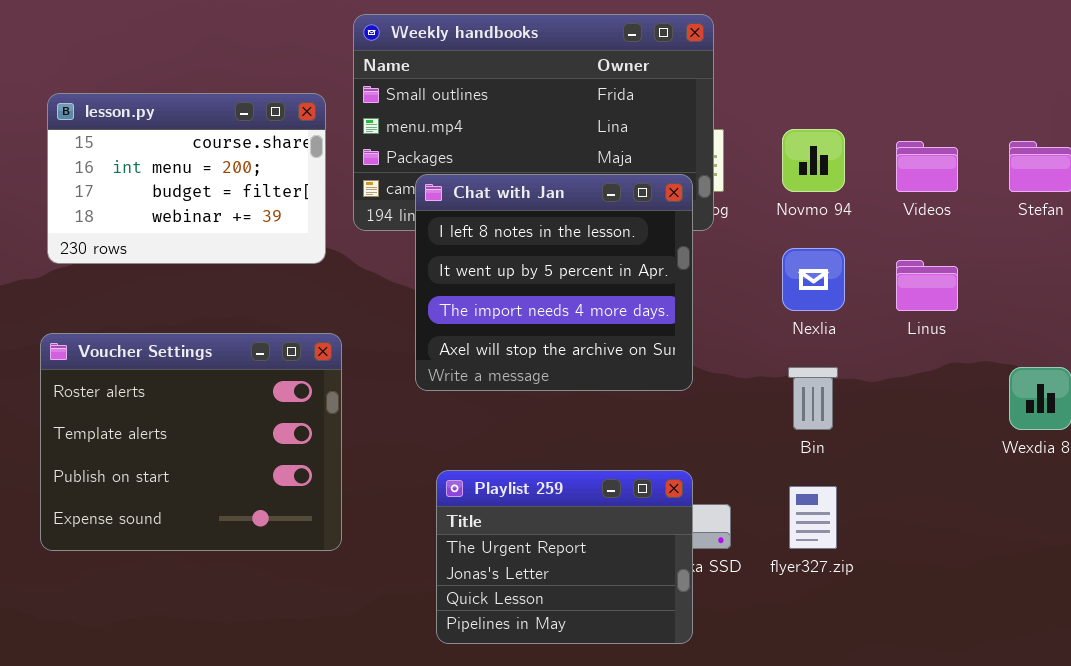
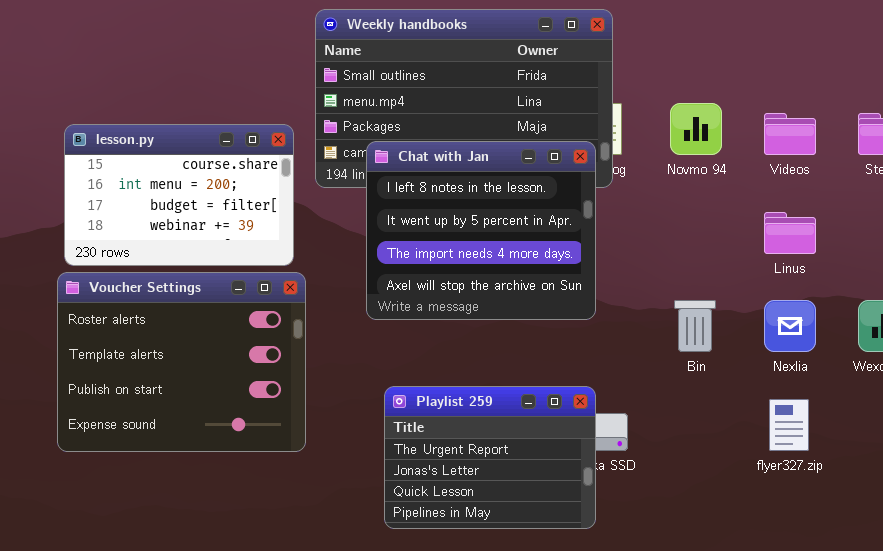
lesson.py: [47,93,326,264] -> [64,124,294,266], moved
Nexlia: [782,248,845,311] -> [764,300,816,352], moved
flyer327.zip: [789,486,837,549] -> [769,399,809,451], moved

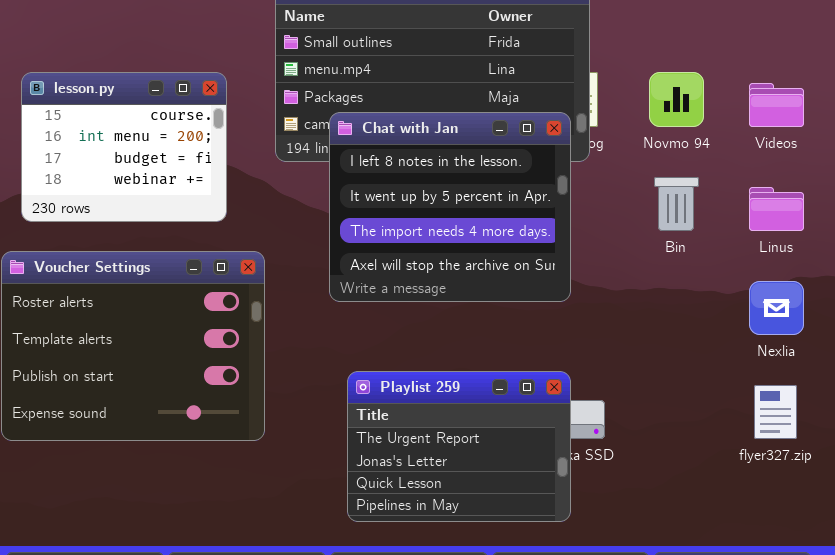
lesson.py: [64,124,294,266] -> [21,72,227,222], moved, resized
Bin: [674,300,716,352] -> [654,177,699,231], moved

